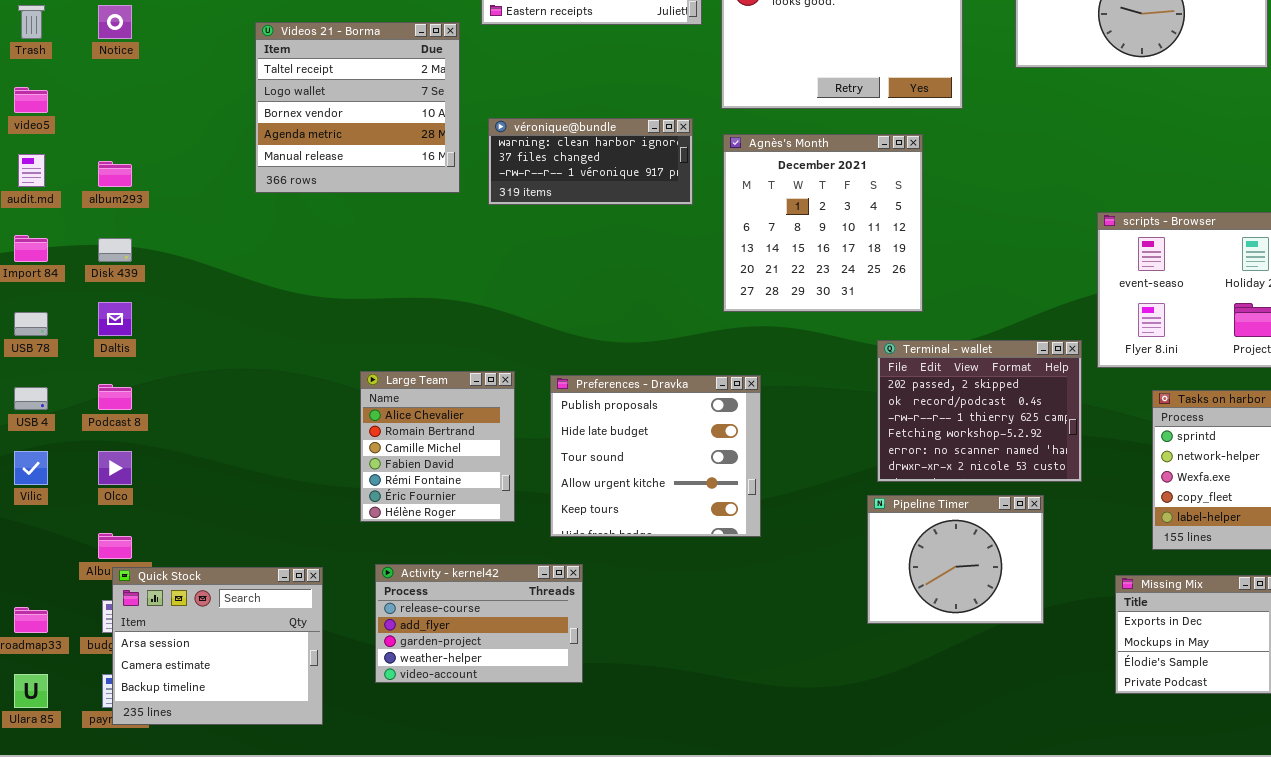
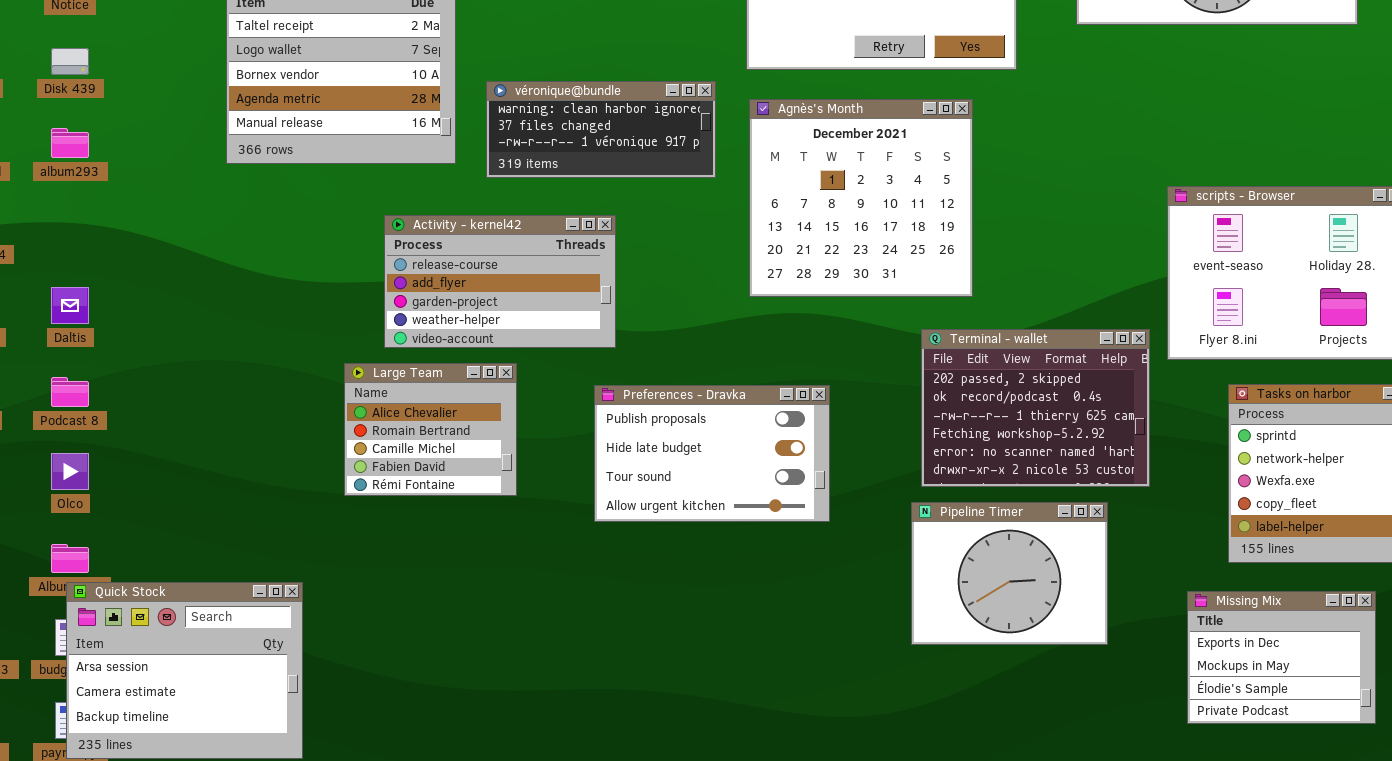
Disk 439: [98,238,132,262] -> [51,48,89,75], moved
Large Team: [360,371,515,522] -> [344,363,517,496], resized
Preferences - Dravka: [550,375,761,537] -> [594,385,830,522], moved, resized
Activity - kernel42: [375,564,583,683] -> [384,215,616,348], moved

